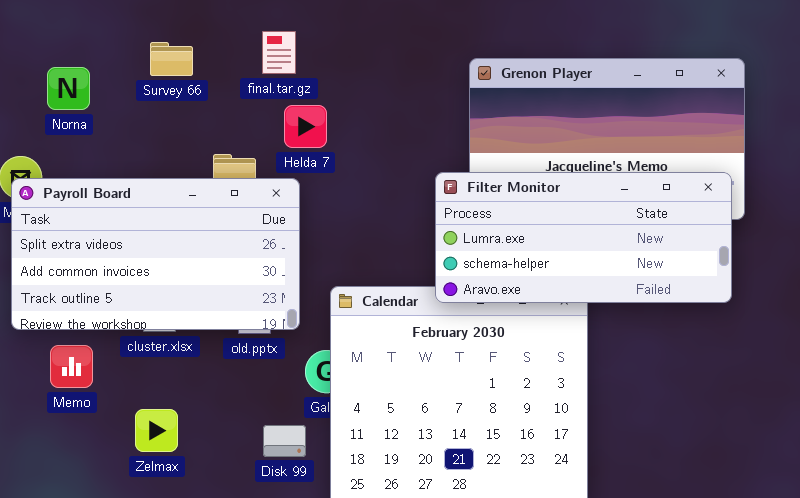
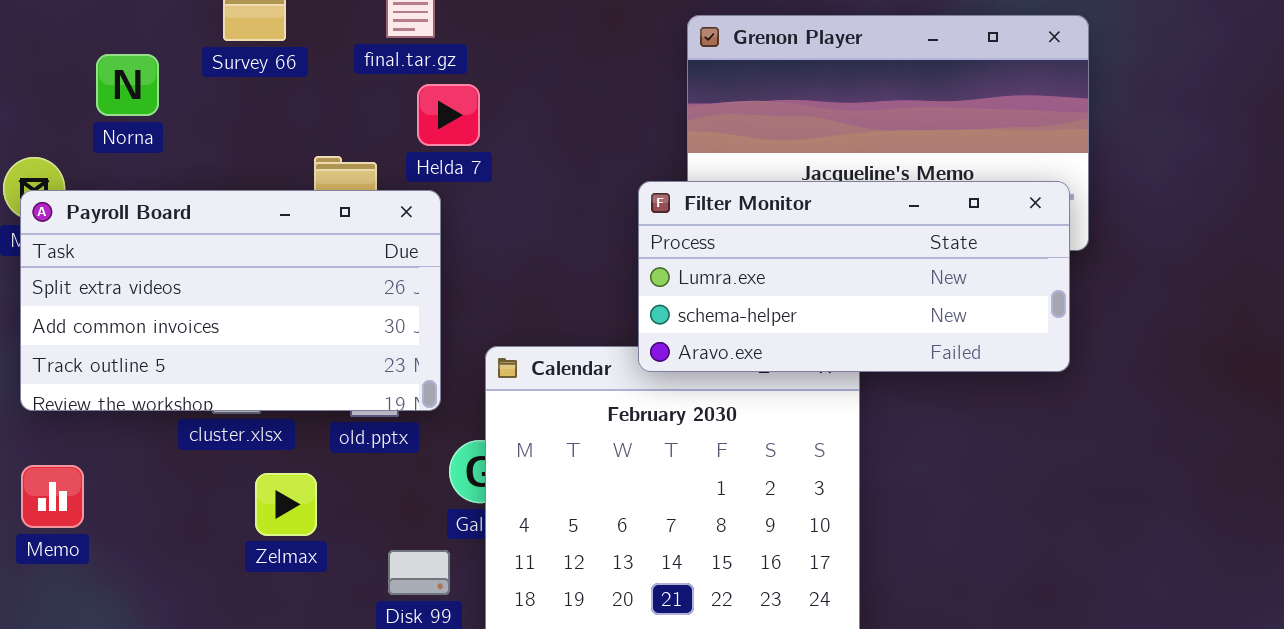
Norna: [47,67,90,110] -> [96,54,159,116], moved
Memo: [50,345,93,388] -> [21,465,84,528], moved
Zelmax: [135,409,178,452] -> [255,473,317,536], moved

